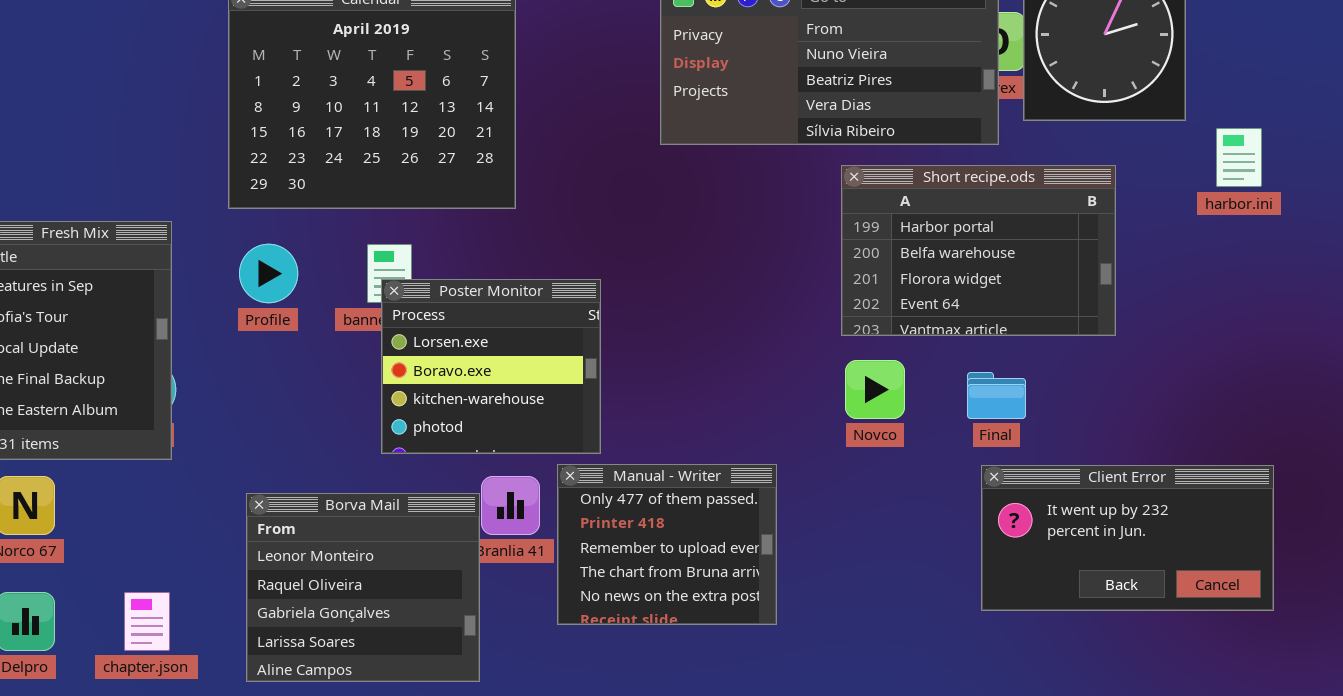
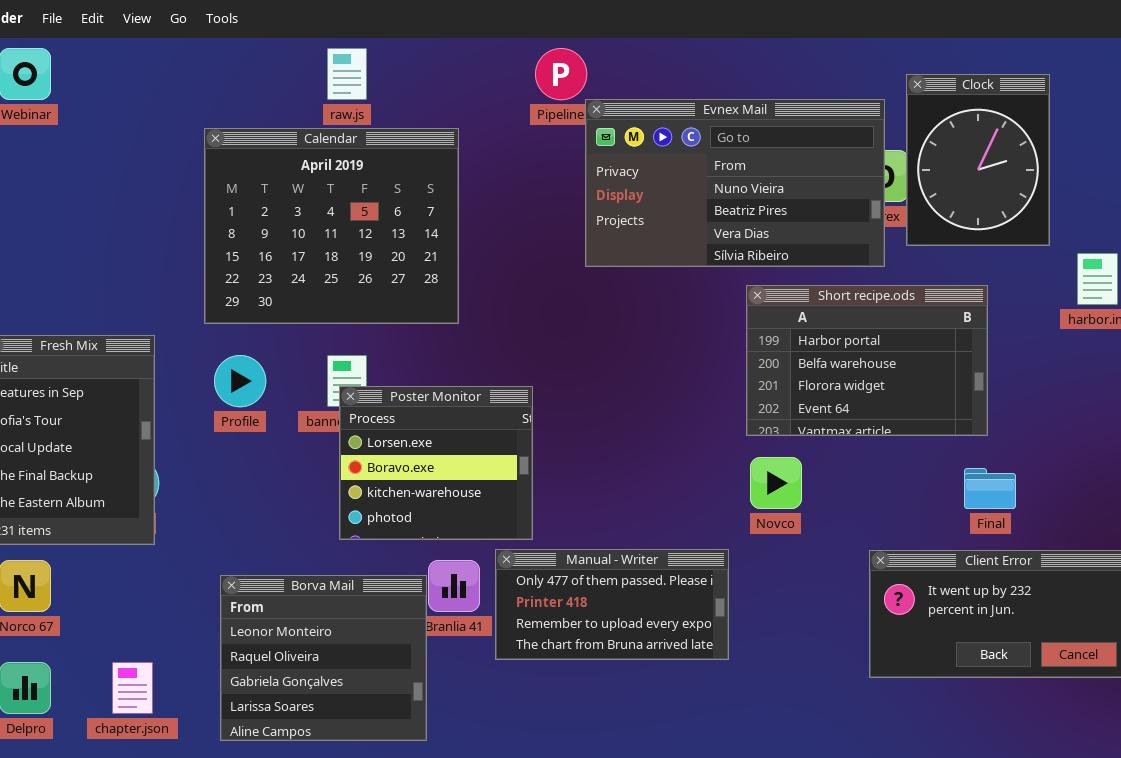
Final: [967,372,1026,419] -> [964,468,1016,509], moved
Manual - Writer: [557,464,777,625] -> [495,549,729,660], resized

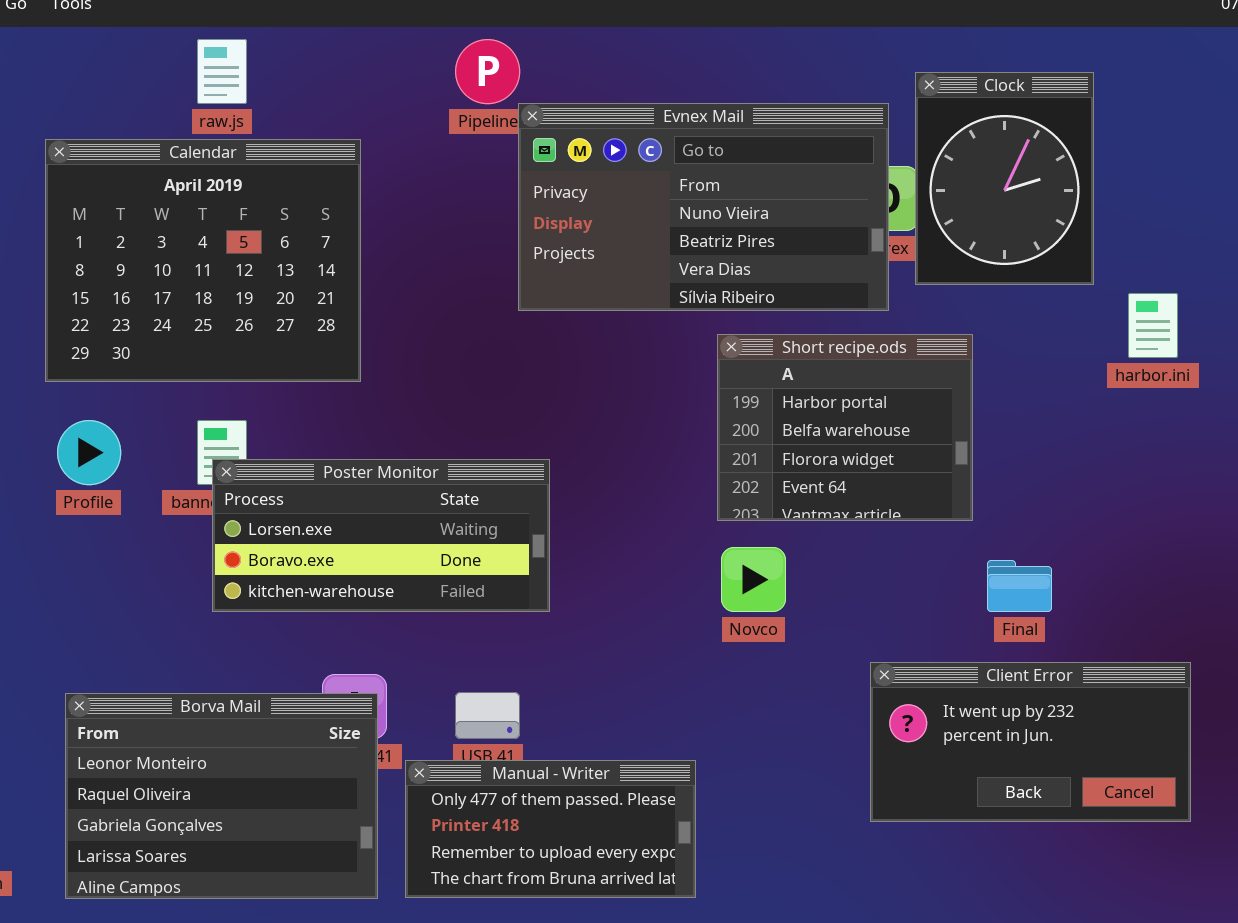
Short recipe.ods: [746,285,988,436] -> [717,334,973,521], resized
Poster Monitor: [339,386,533,540] -> [212,459,550,612], resized
Manual - Writer: [495,549,729,660] -> [405,760,696,898], moved
Borva Mail: [220,575,427,741] -> [65,693,378,899], resized

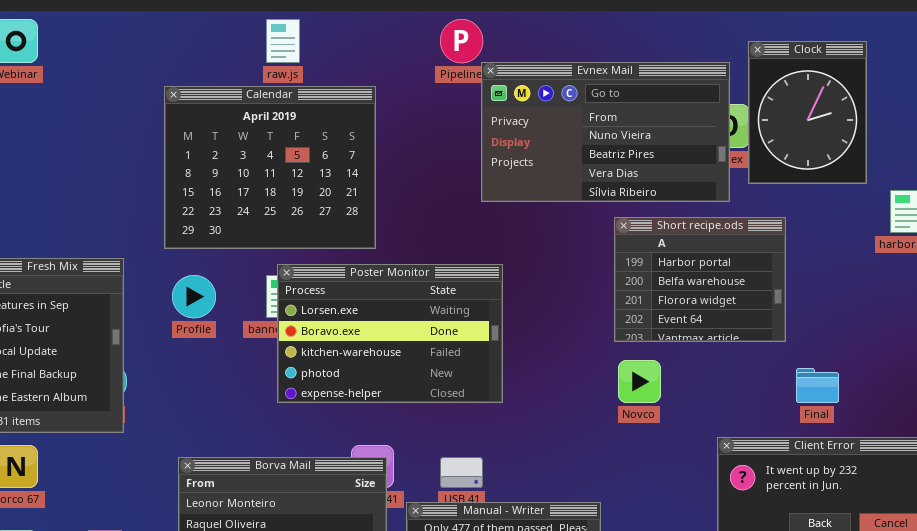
Poster Monitor: [212,459,550,612] -> [277,264,503,403], resized

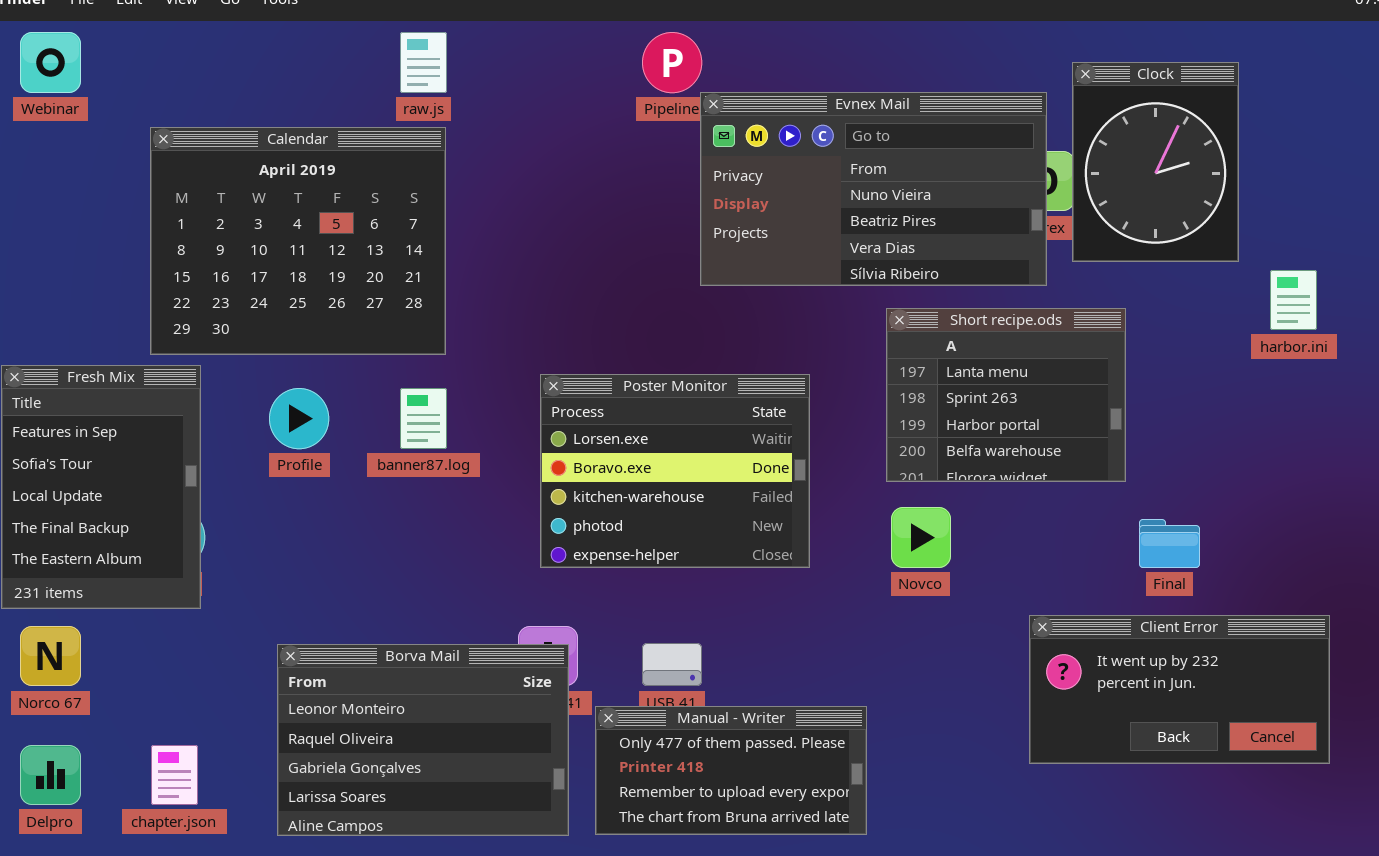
Calendar: [164,86,376,249] -> [150,127,446,355], moved
Short recipe.ods: [614,217,786,342] -> [886,308,1126,482], scrolled up 2 rows
Poster Monitor: [277,264,503,403] -> [540,374,810,568], moved, resized

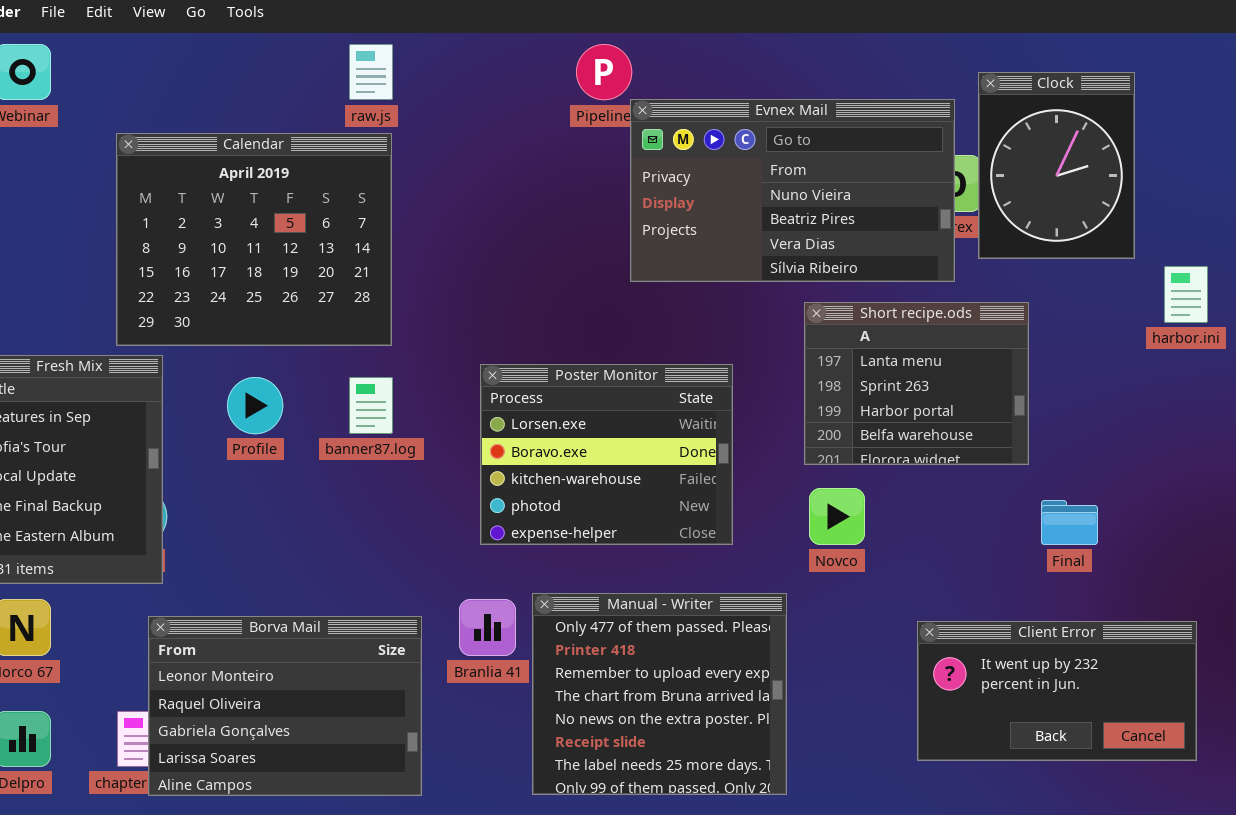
Client Error: [1029,615,1330,764] -> [917,621,1197,761], moved
Borva Mail: [277,644,569,836] -> [148,616,422,796], moved
Manual - Writer: [595,706,867,835] -> [532,593,787,795], resized

